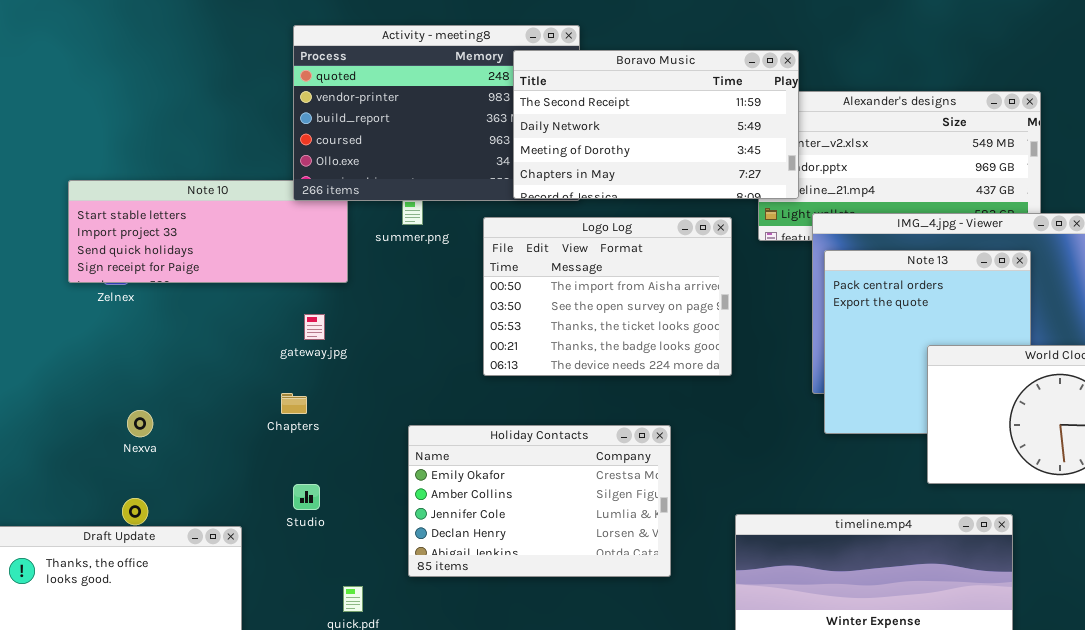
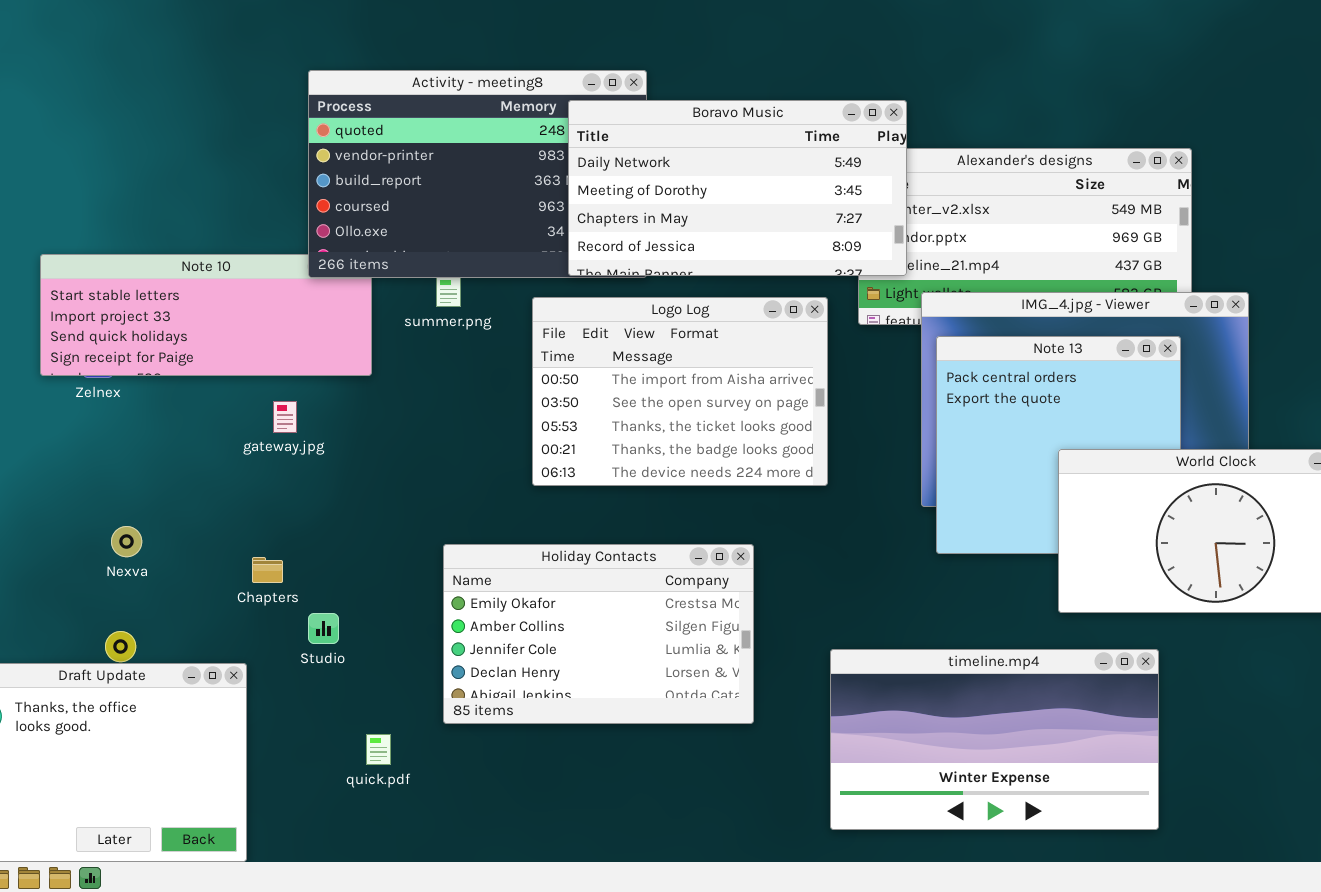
Boravo Music: [513,50,799,199] -> [568,100,907,276], scrolled down 1 row
gateway.jpg: [304,314,325,340] -> [273,401,297,433], moved
Chapters: [281,393,307,414] -> [252,557,283,583], moved

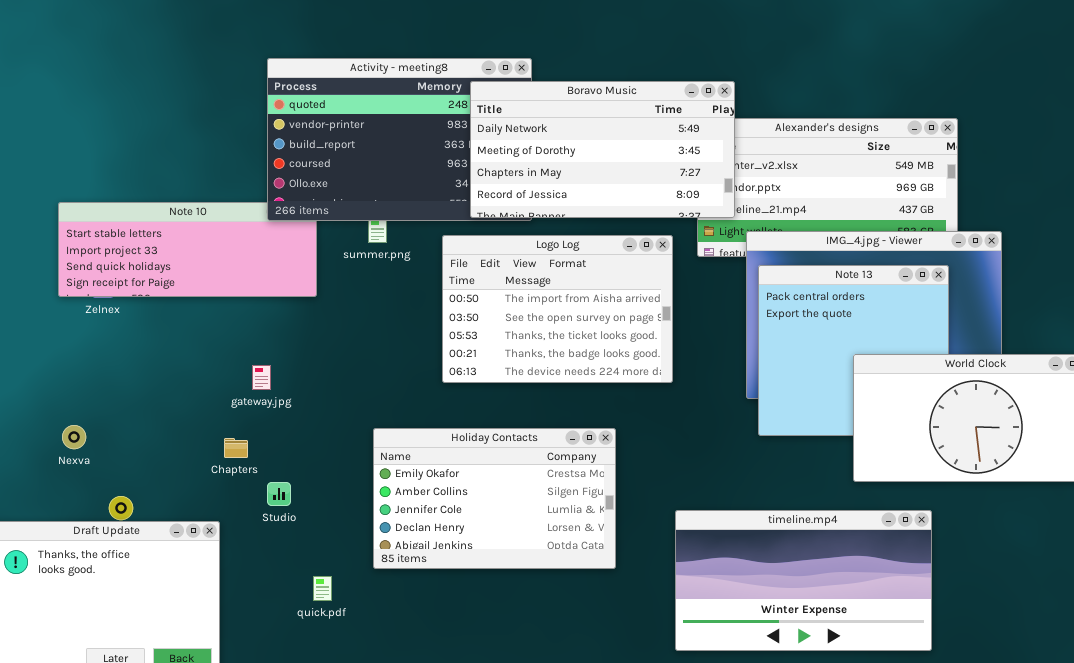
gateway.jpg: [273,401,297,433] -> [252,365,271,390], moved
Nexva: [111,526,142,557] -> [62,425,86,449], moved

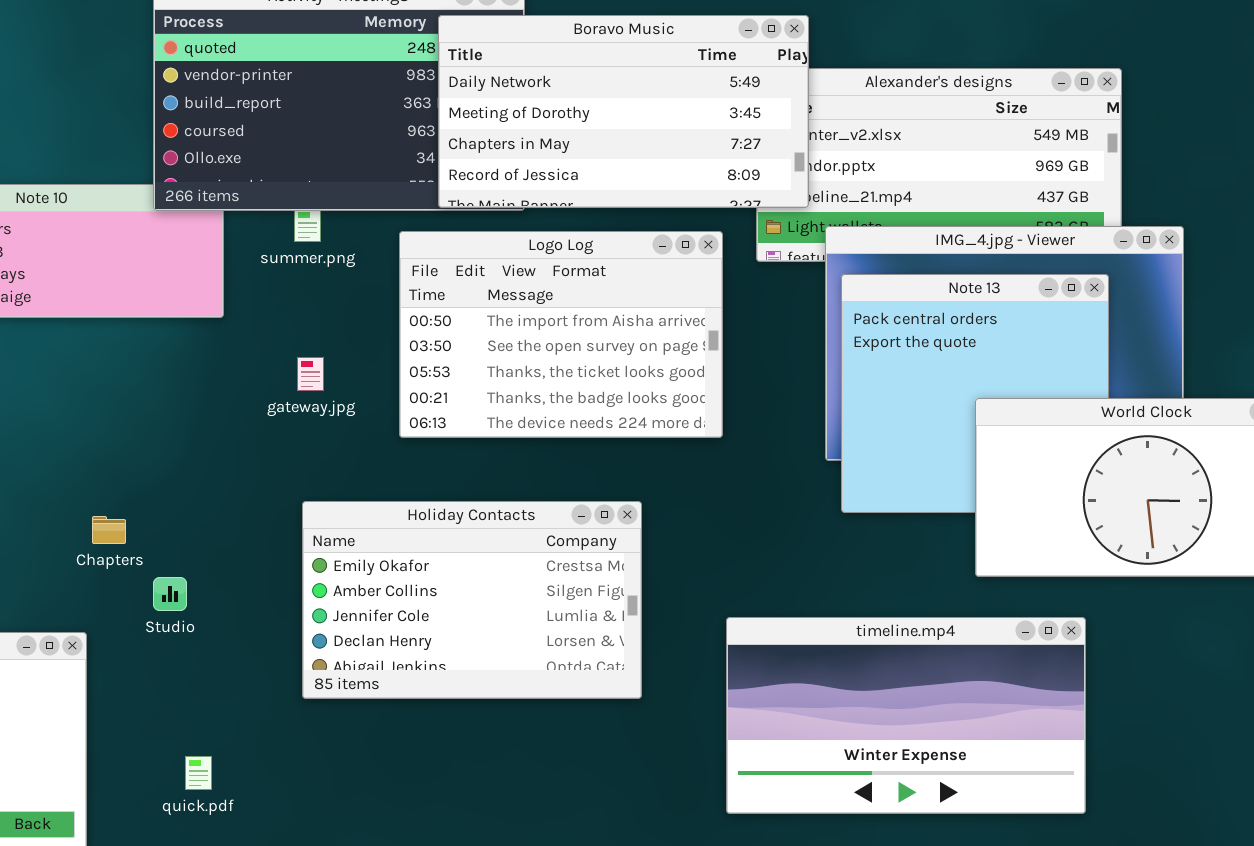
gateway.jpg: [252,365,271,390] -> [297,357,324,391], moved
quick.pdf: [313,576,332,601] -> [185,756,212,790], moved

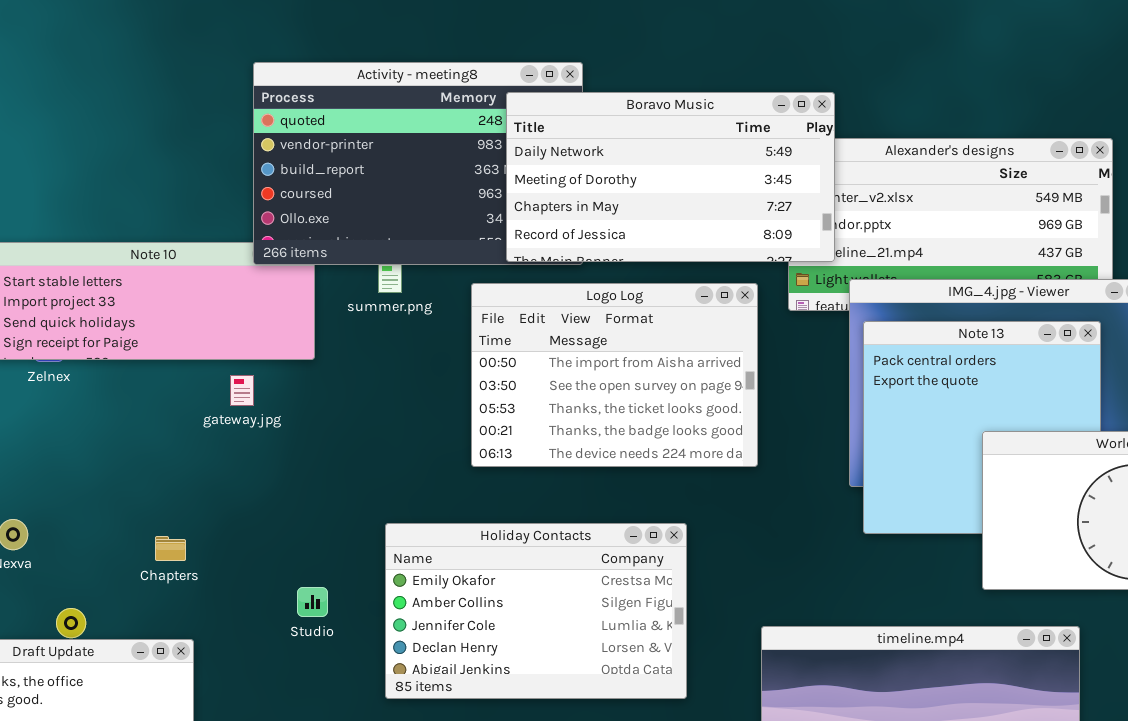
gateway.jpg: [297,357,324,391] -> [230,375,254,406], moved
Chapters: [92,516,126,544] -> [155,536,186,561], moved
Studio: [153,577,187,611] -> [297,587,328,617], moved

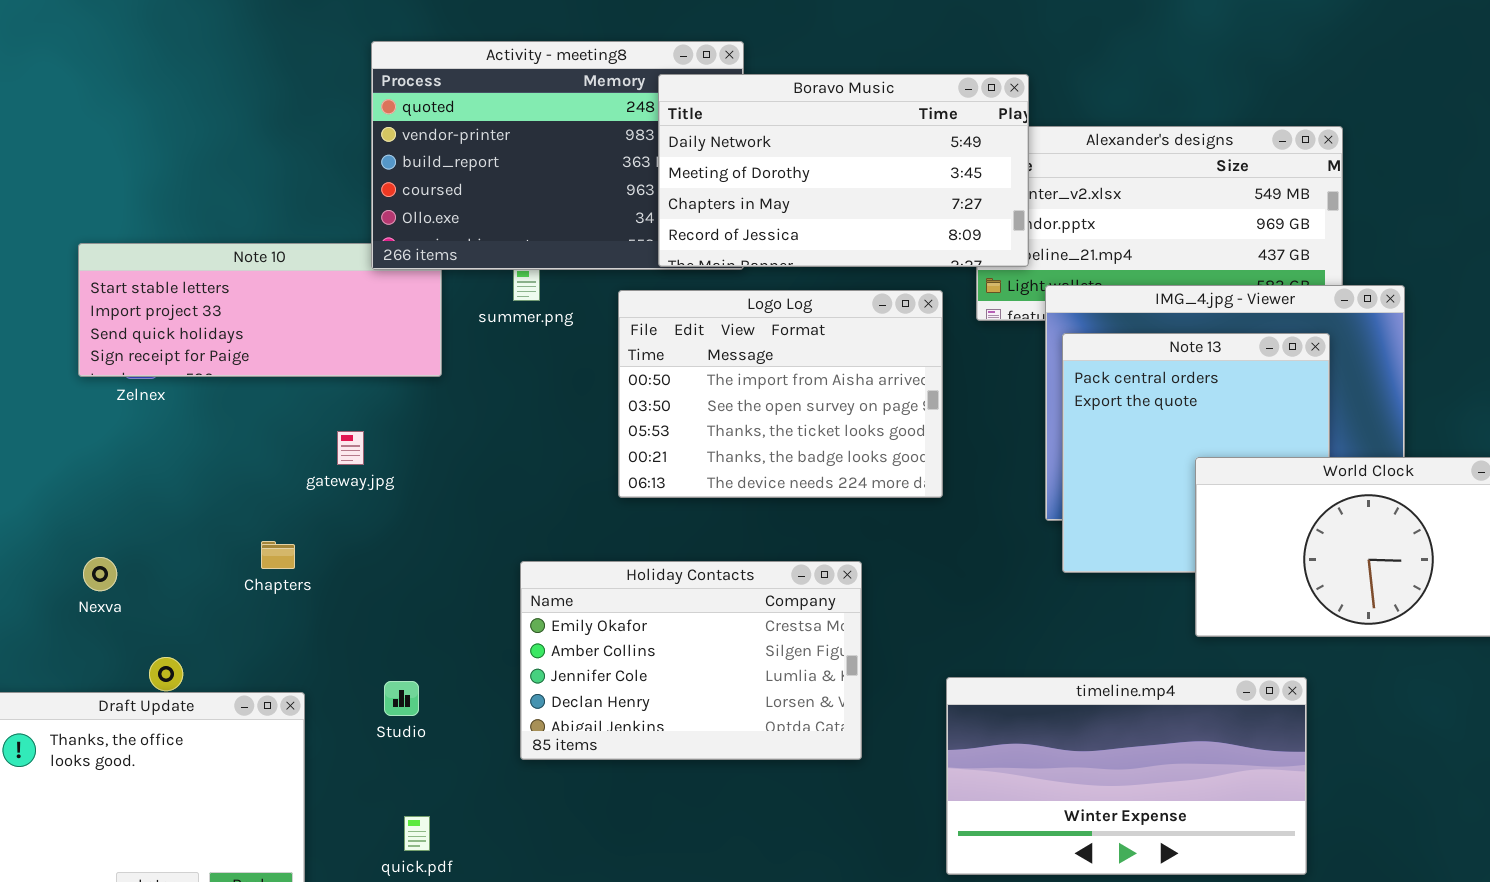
gateway.jpg: [230,375,254,406] -> [337,431,364,465], moved
Chapters: [155,536,186,561] -> [261,541,295,569], moved
Studio: [297,587,328,617] -> [384,681,419,716], moved

